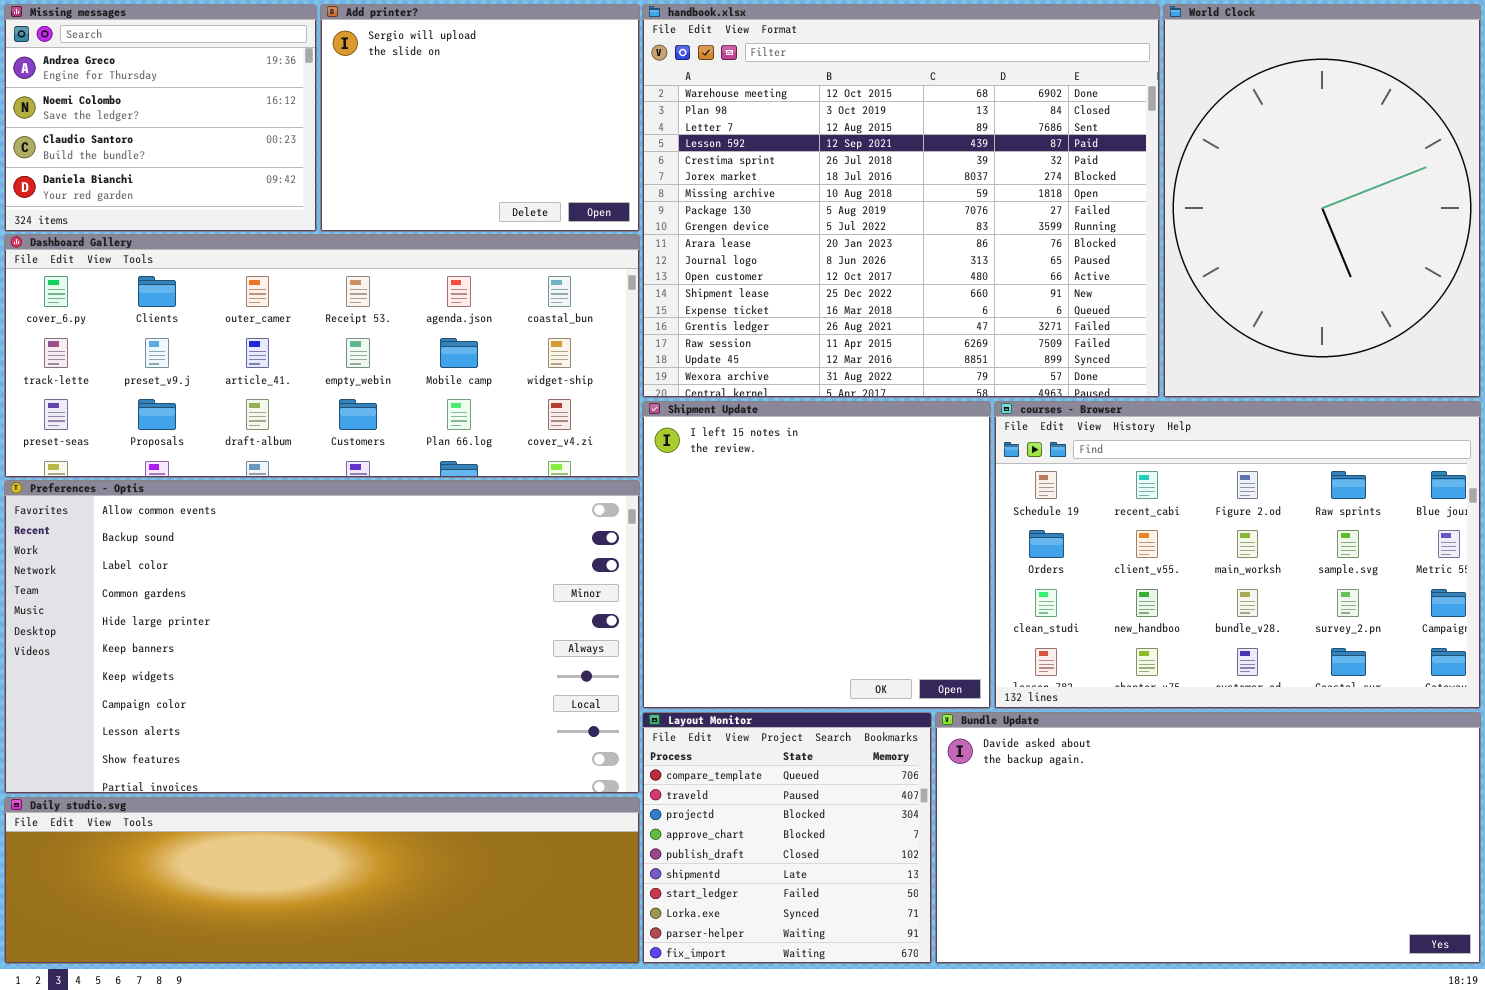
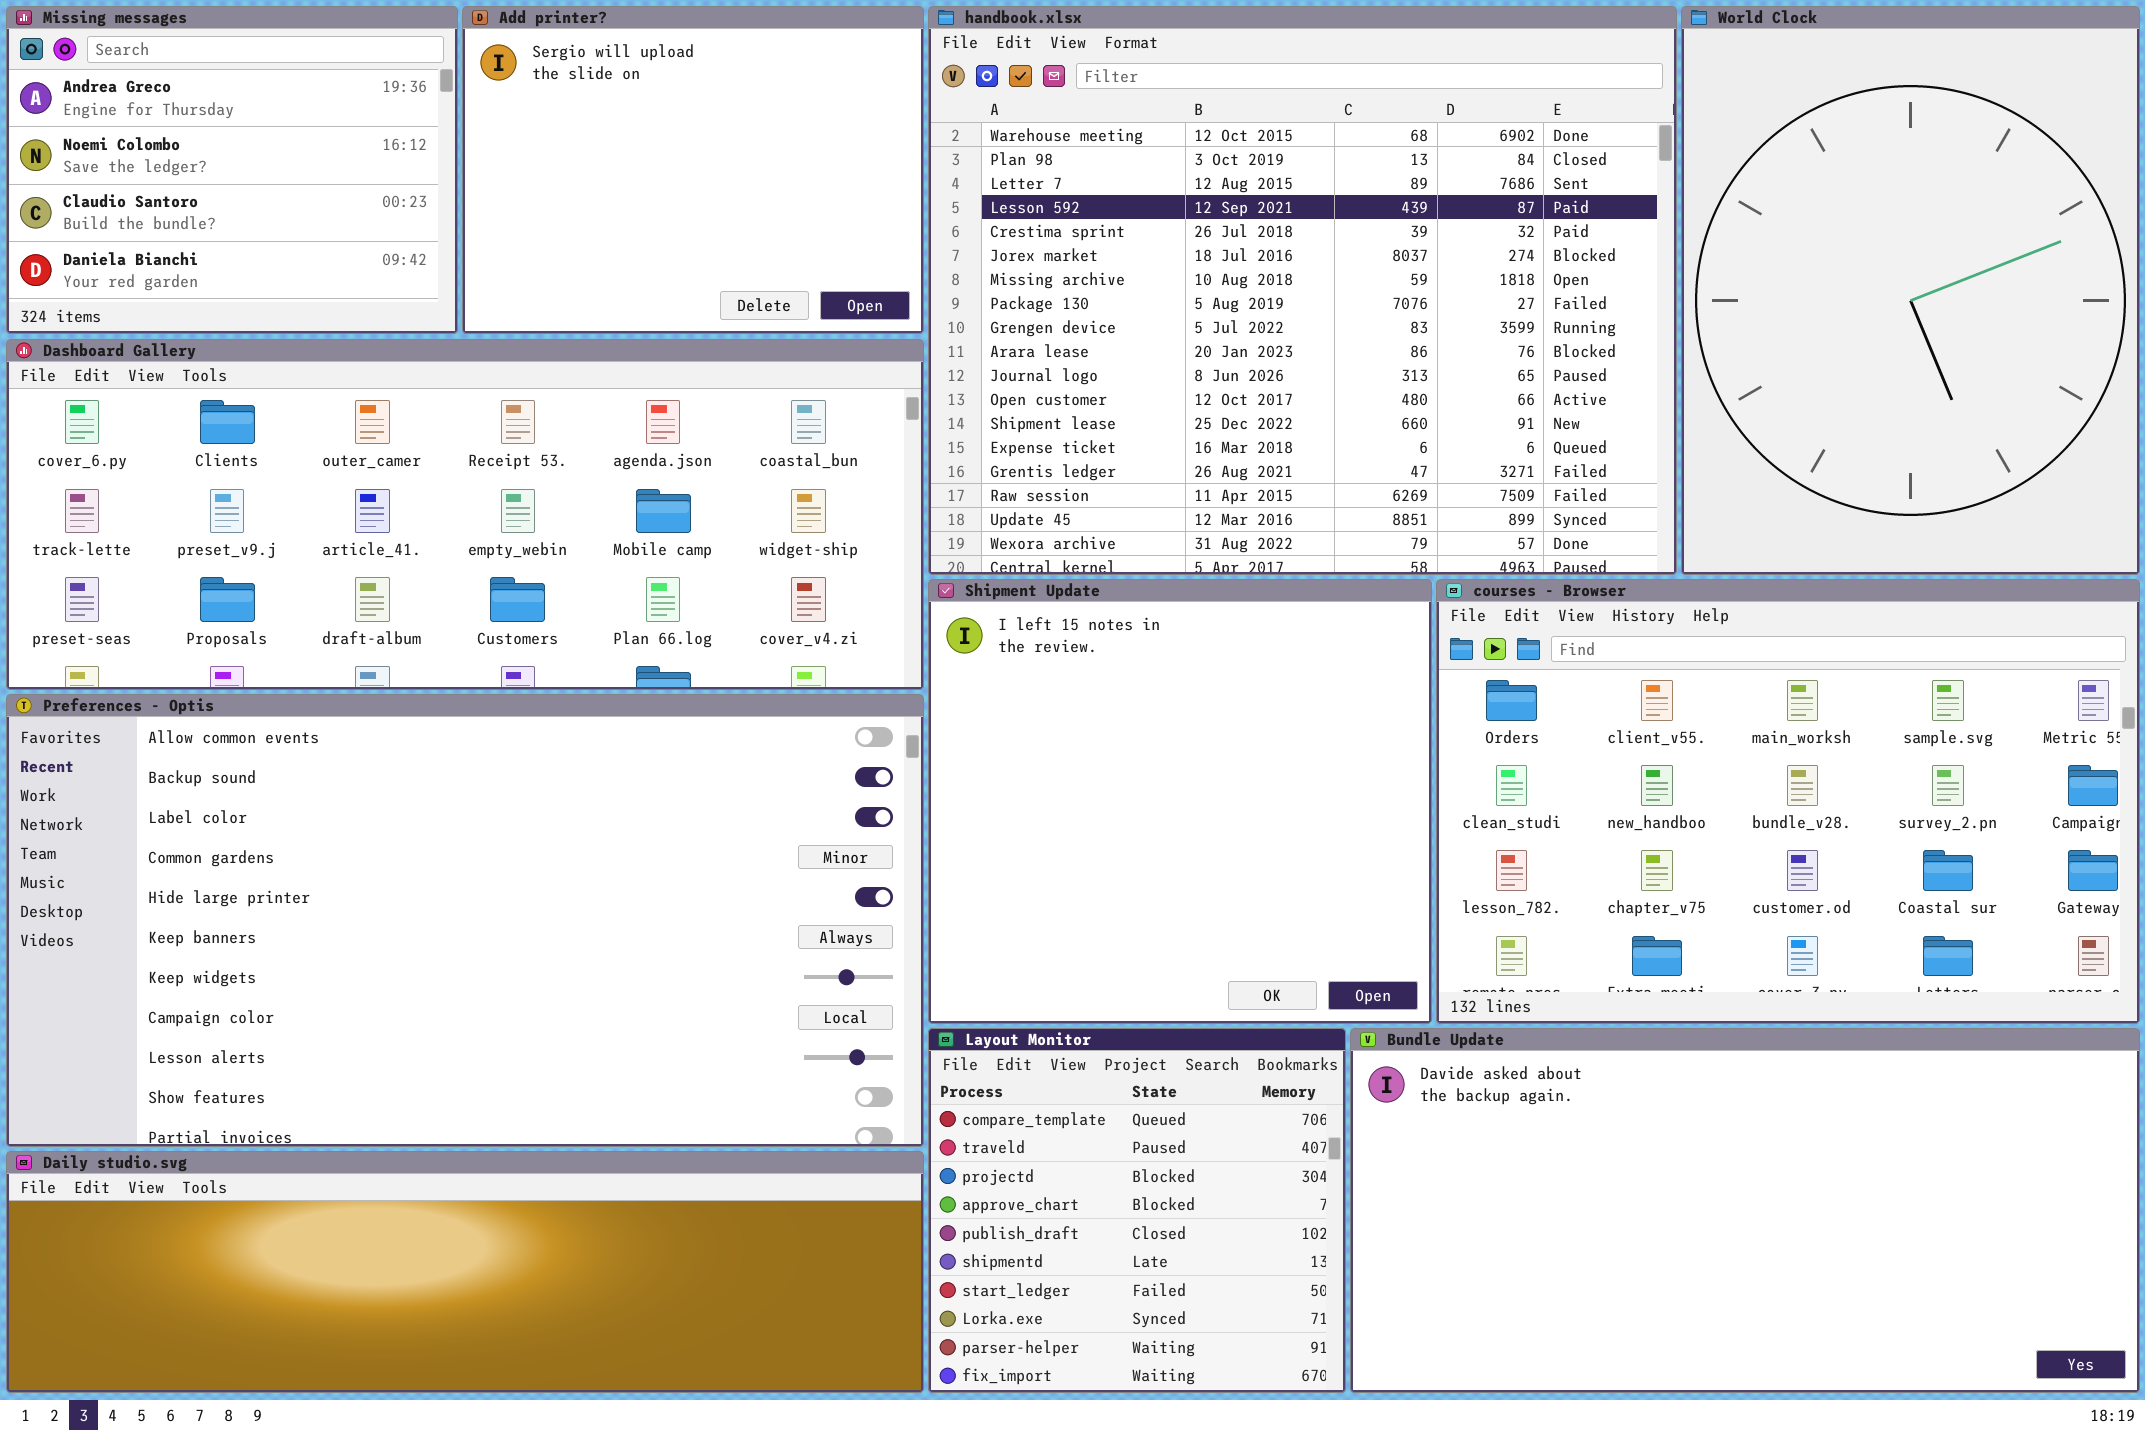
courses - Browser: [994,401,1481,709] -> [1436,579,2140,1024], scrolled down 1 row

